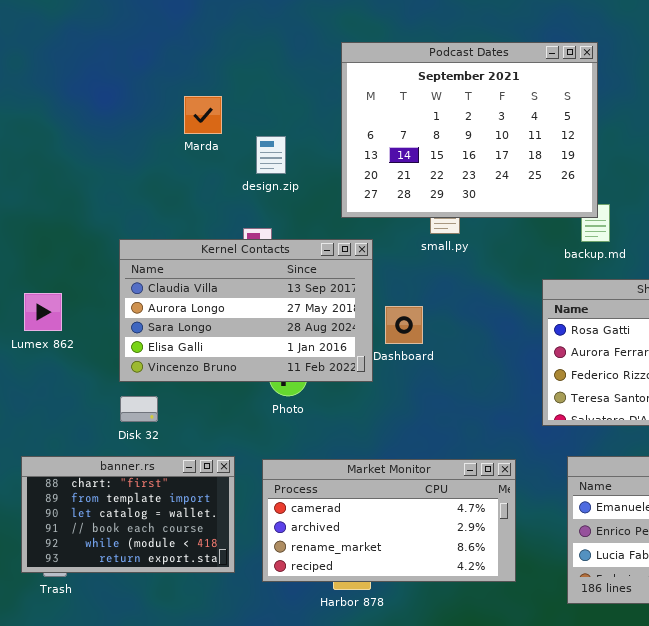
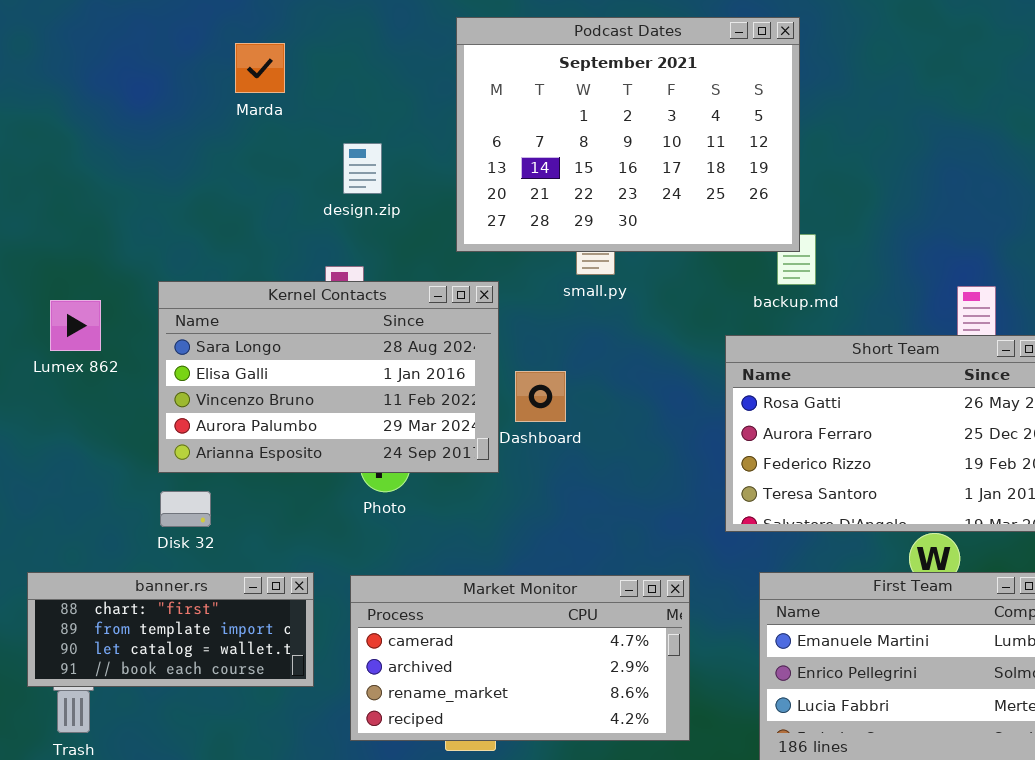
Marda: [184,96,222,134] -> [235,43,285,93], moved
Kernel Contacts: [119,239,373,382] -> [158,281,499,473], scrolled down 2 rows
Lumex 862: [24,293,62,331] -> [50,300,101,351], moved
banner.rs: [21,456,235,573] -> [27,572,314,687], resized

